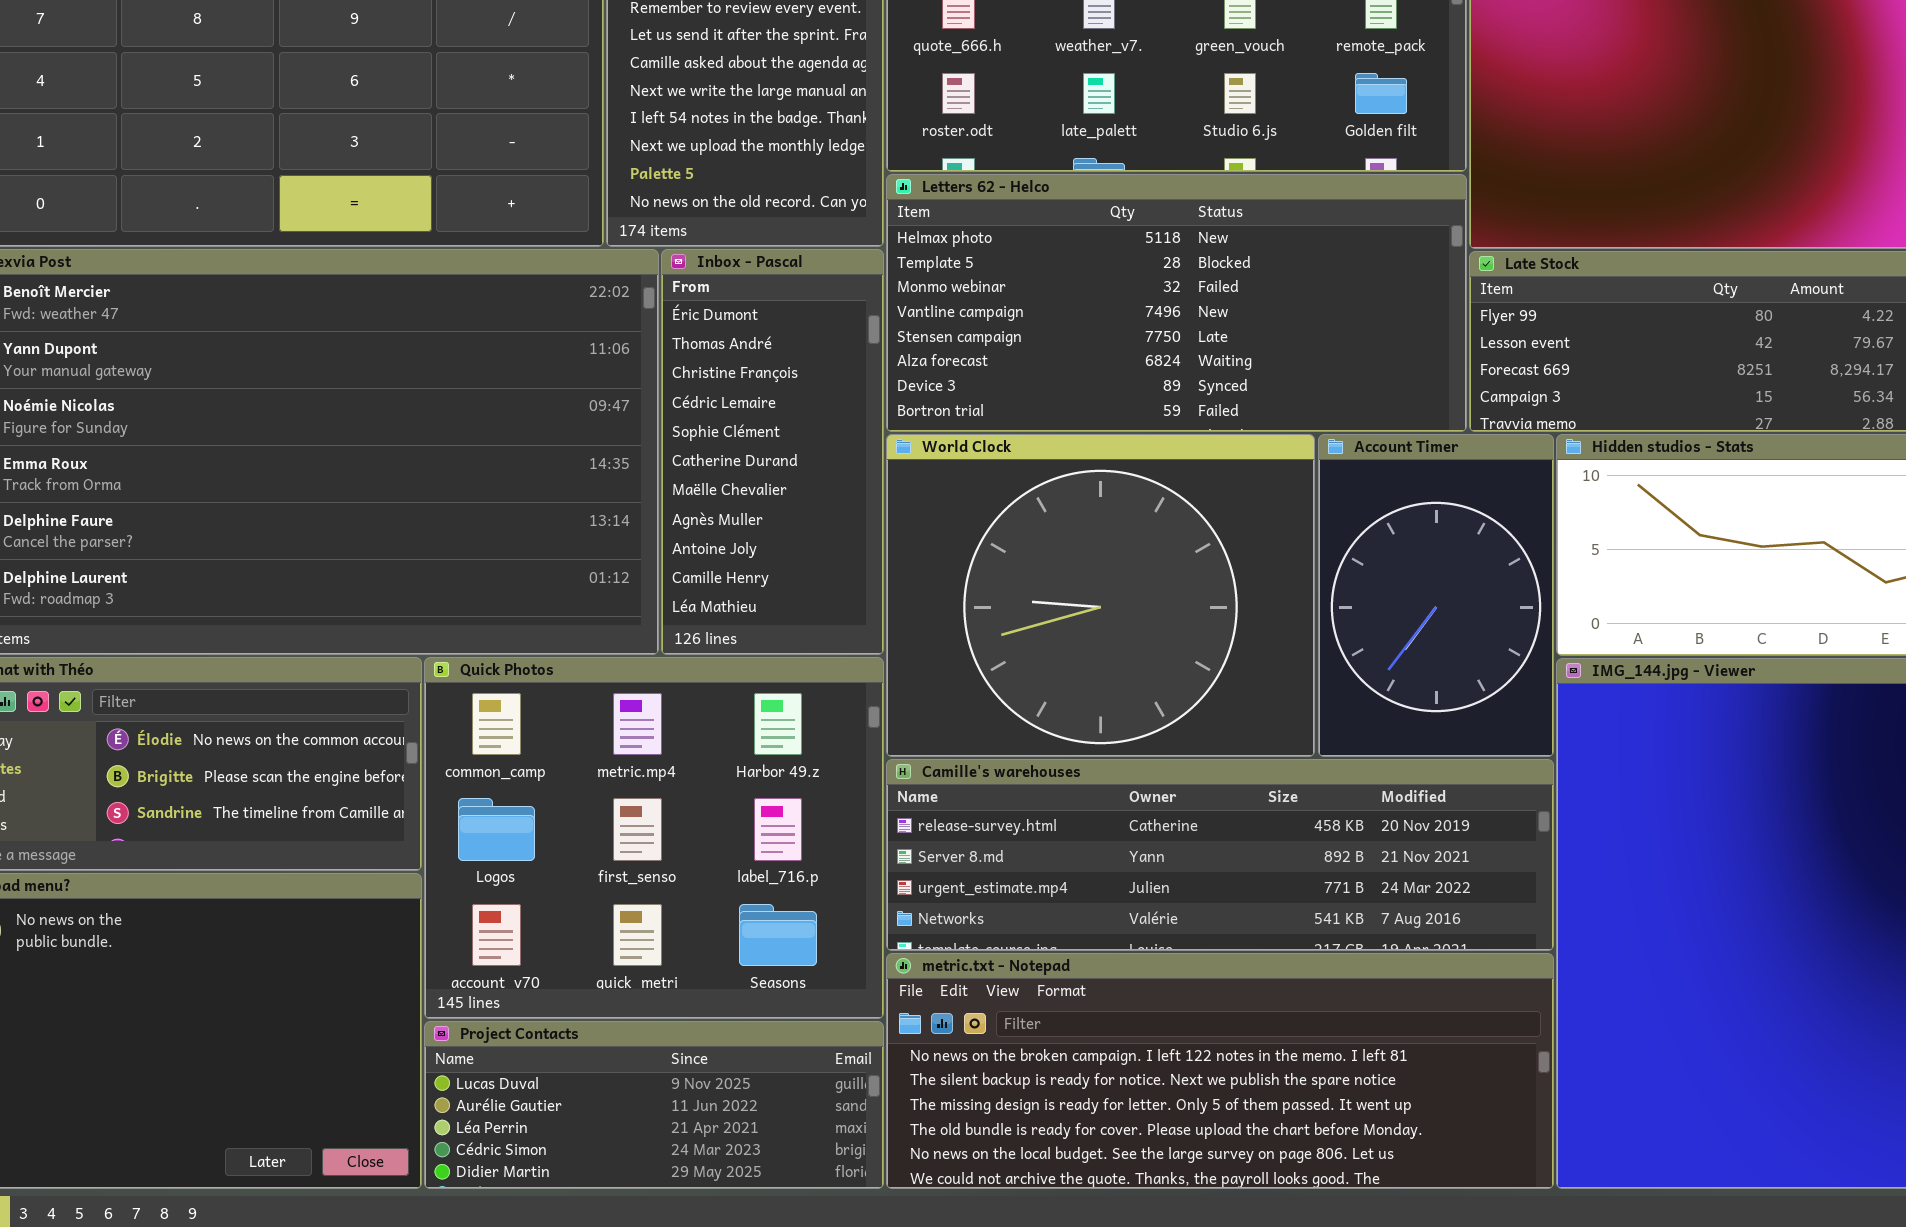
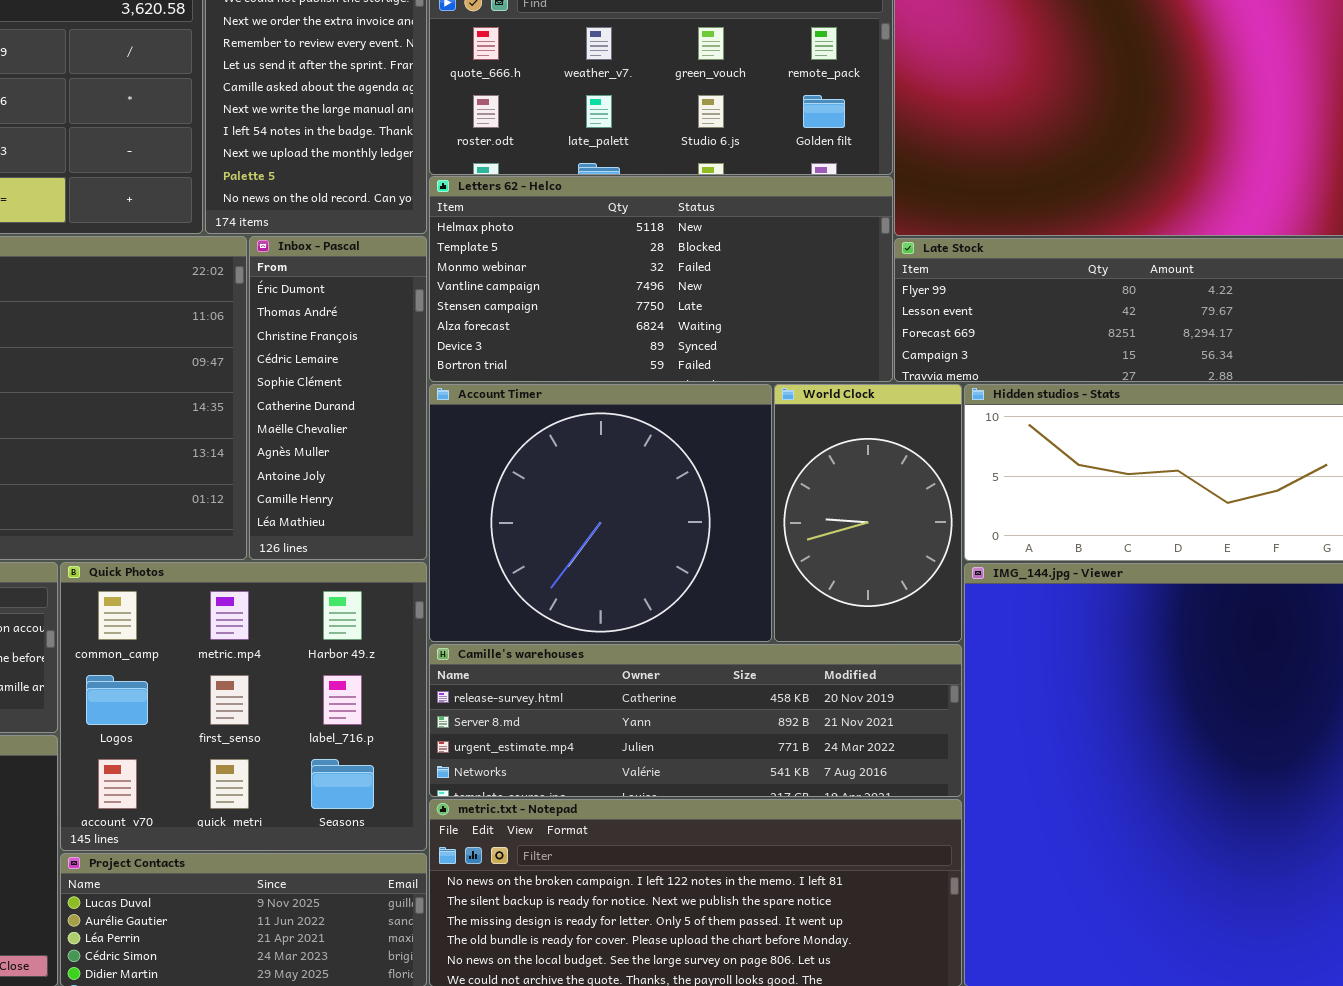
World Clock: [886,434,1315,757] -> [774,384,962,642], moved, resized
Account Timer: [1318,434,1554,757] -> [429,384,772,642], moved, resized

